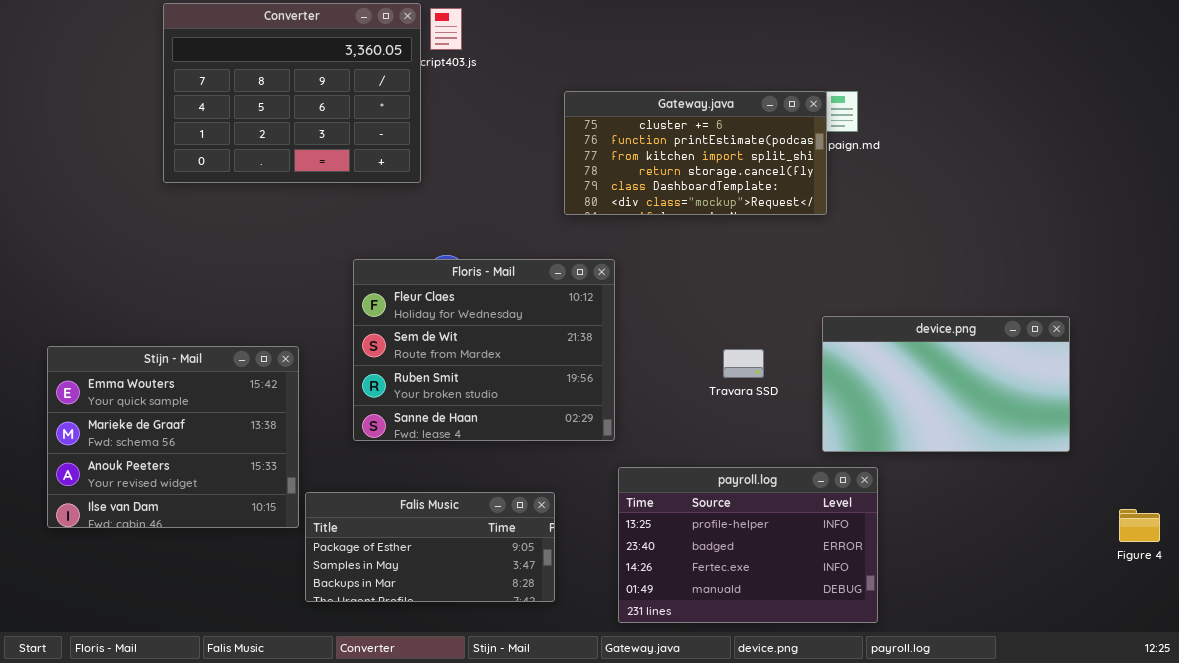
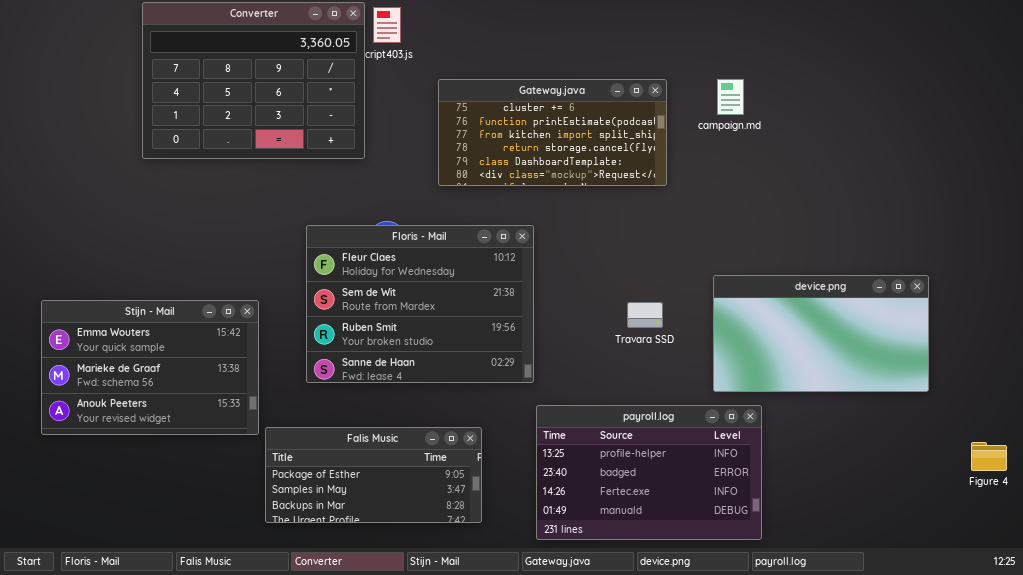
Gateway.java: [564,91,827,215] -> [438,79,667,186], moved
Stijn - Mail: [47,346,299,528] -> [41,300,259,435], resized

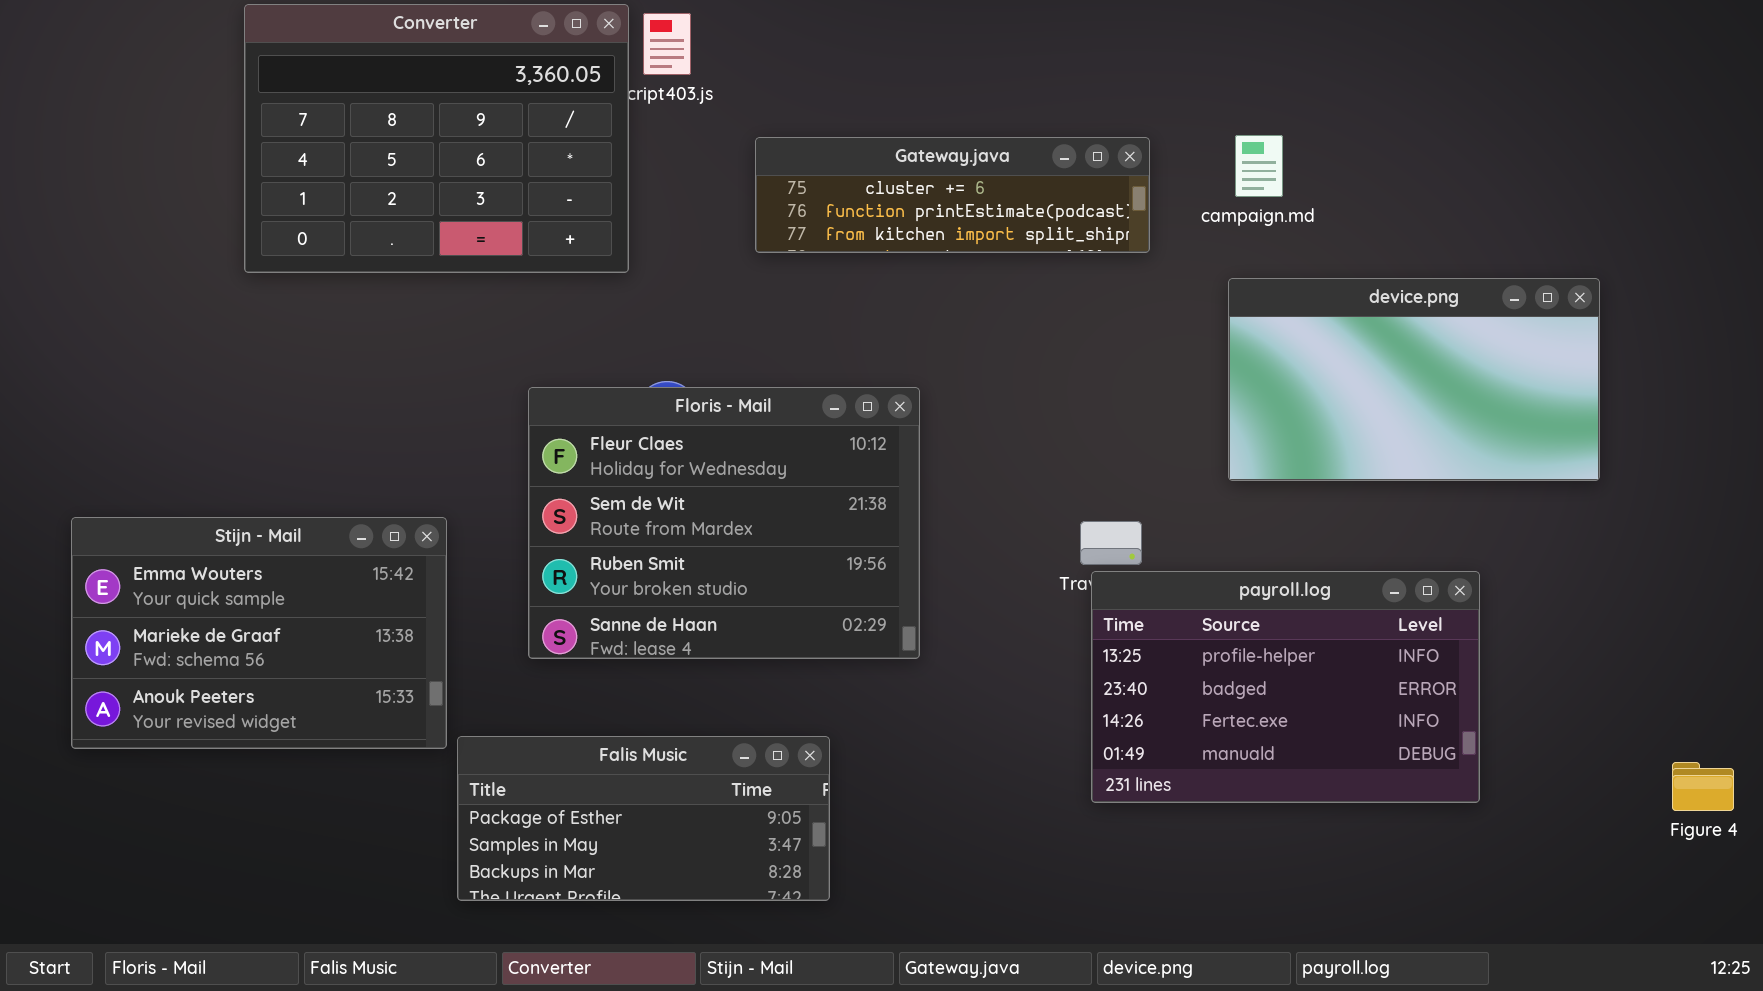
Gateway.java: [438,79,667,186] -> [755,137,1150,253], resized
device.png: [713,275,929,392] -> [1228,278,1600,481], moved
payroll.log: [536,405,762,540] -> [1091,571,1480,803], moved

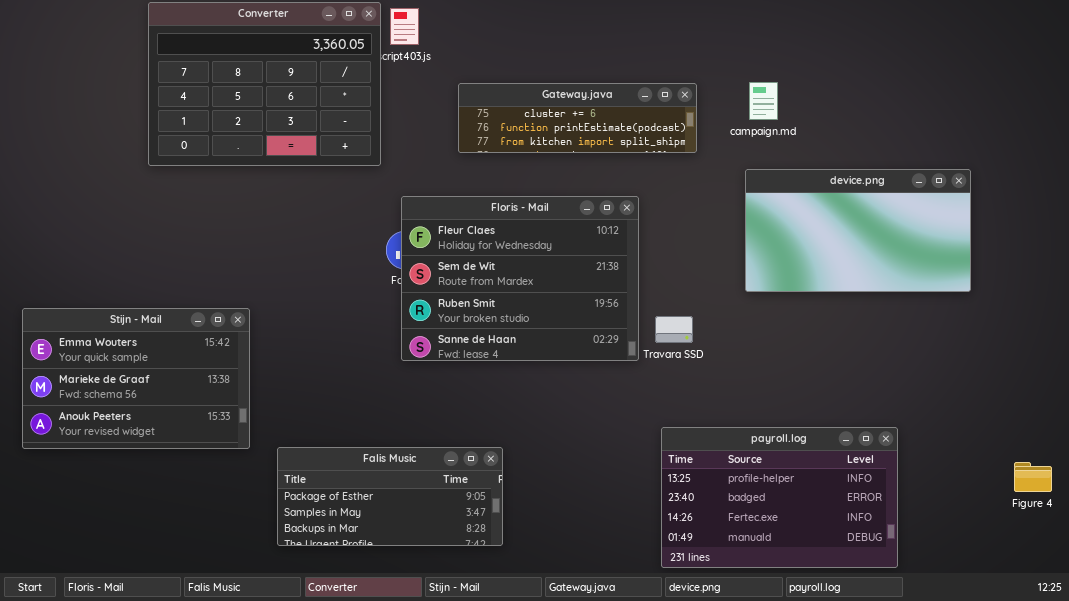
Floris - Mail: [528,387,920,659] -> [401,196,639,361], moved
Stijn - Mail: [71,517,447,749] -> [22,308,250,449], moved
payroll.log: [1091,571,1480,803] -> [661,427,898,568], moved

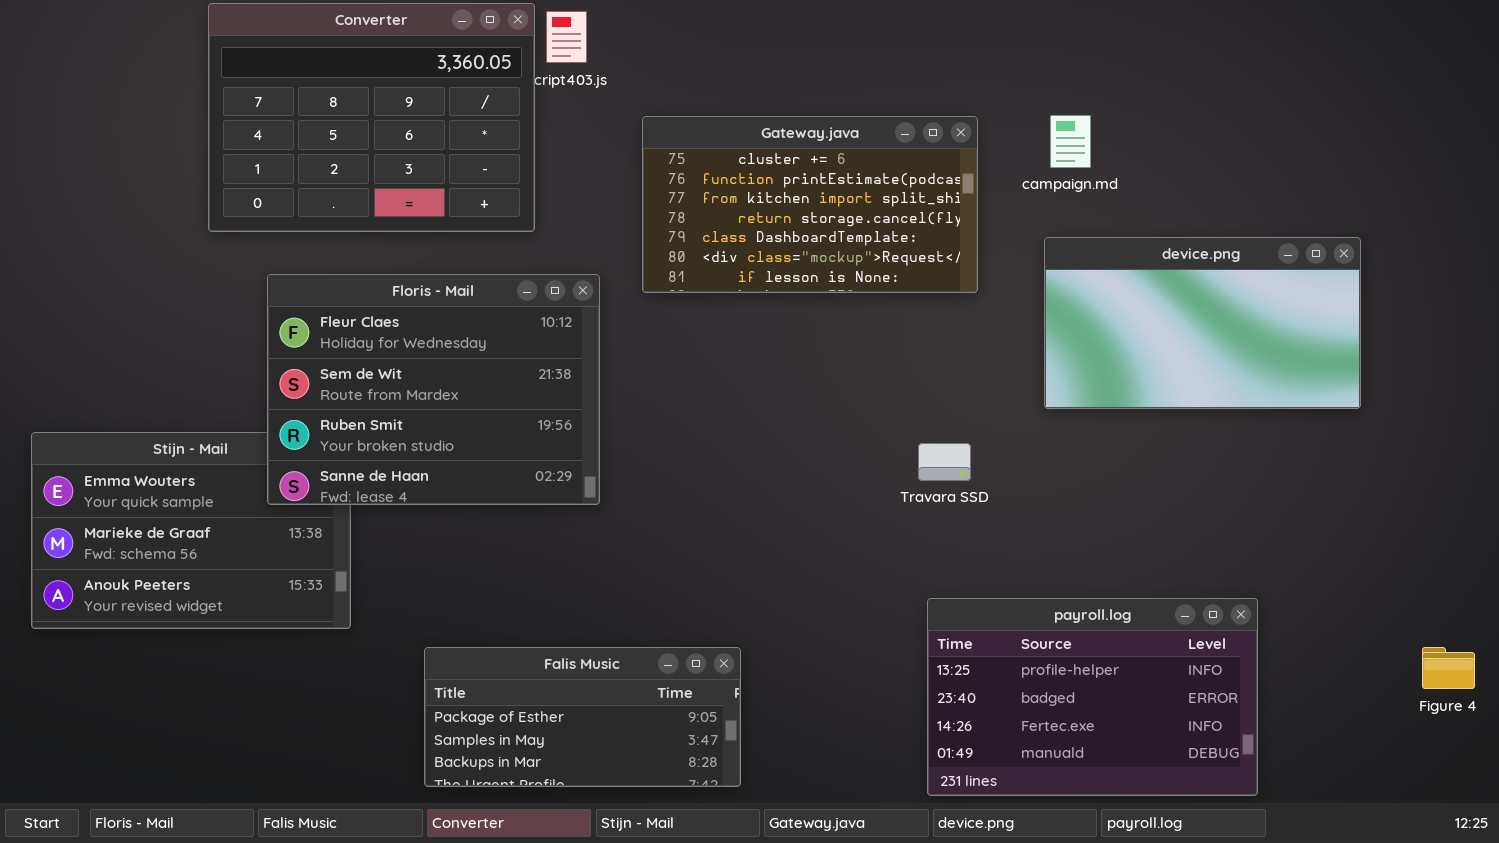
Gateway.java: [458,83,697,153] -> [642,116,978,293], resized
Floris - Mail: [401,196,639,361] -> [267,274,600,505], moved
Falis Music: [277,447,503,546] -> [424,647,741,787], moved

